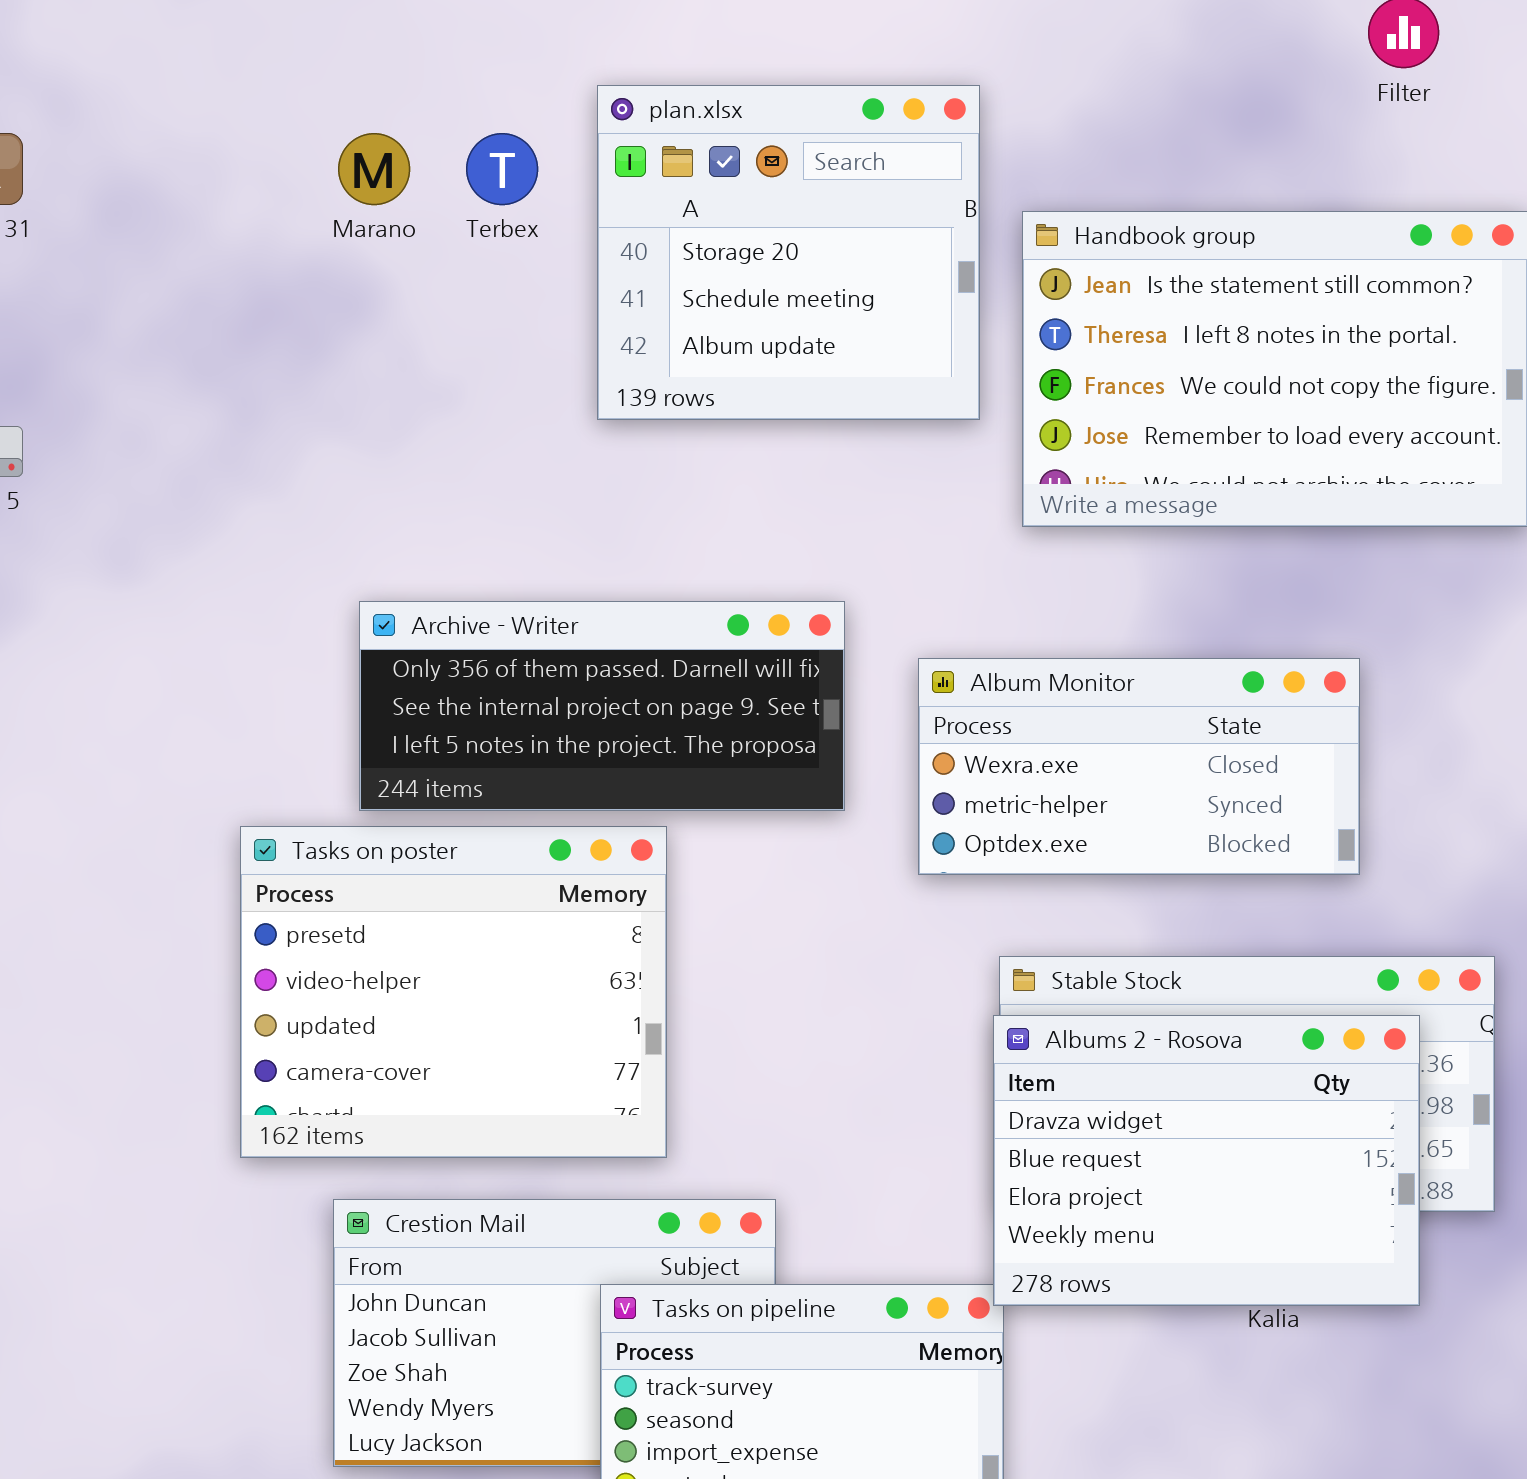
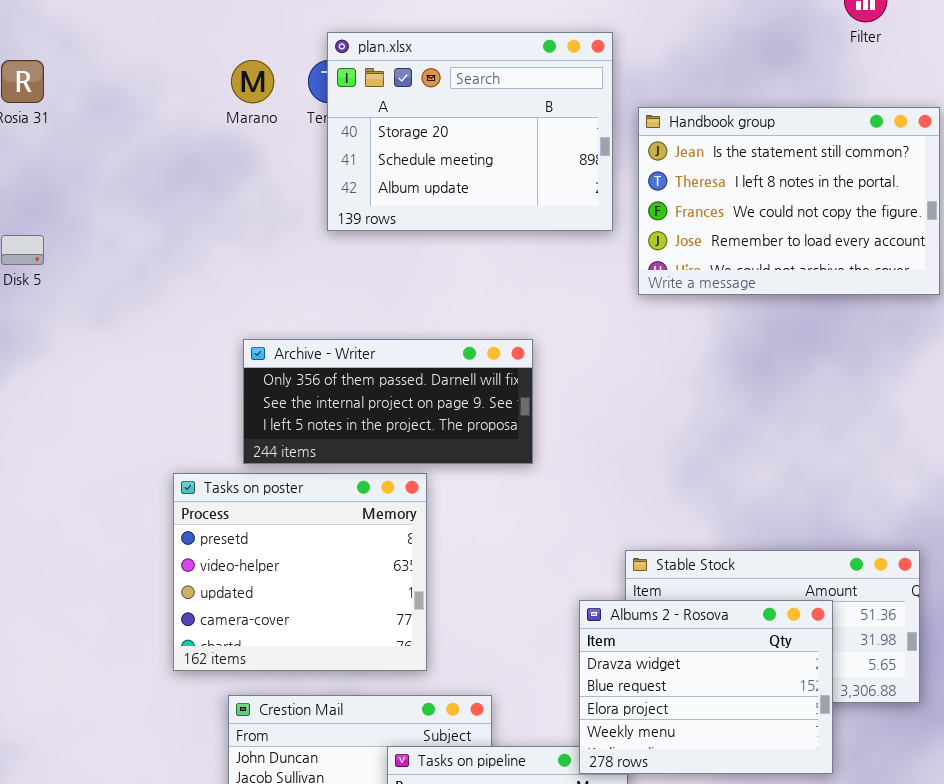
plan.xlsx: [597,85,980,420] -> [327,32,613,231], resized
Album Monitor: [918,658,1360,875] -> none, closed
Albums 2 - Rosova: [993,1015,1420,1306] -> [579,600,833,774], moved

